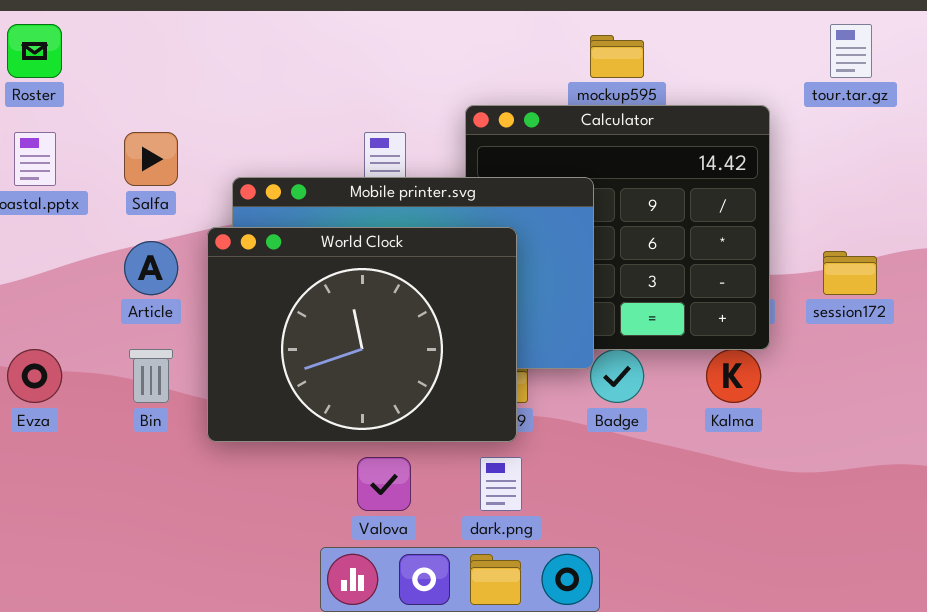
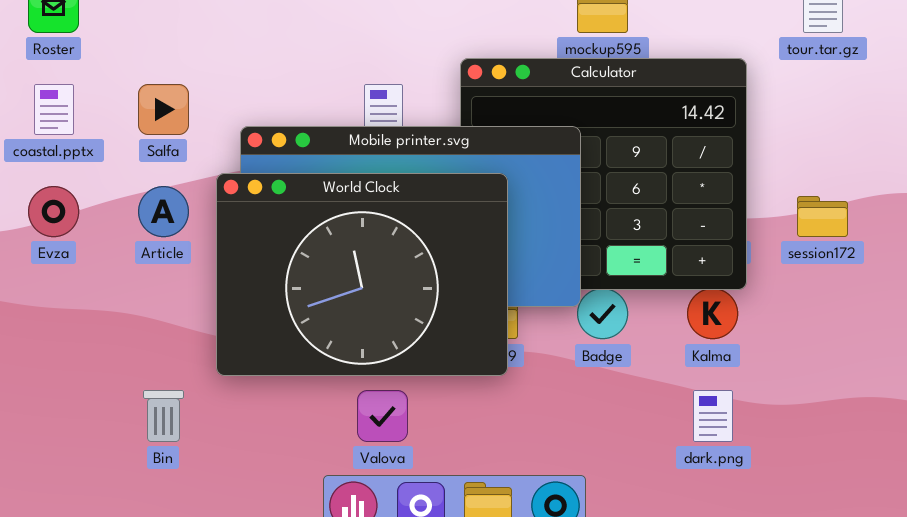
Evza: [7,349,62,403] -> [28,186,79,237], moved
Bin: [129,349,173,403] -> [143,390,184,442], moved
dark.png: [480,457,522,511] -> [693,390,733,442], moved

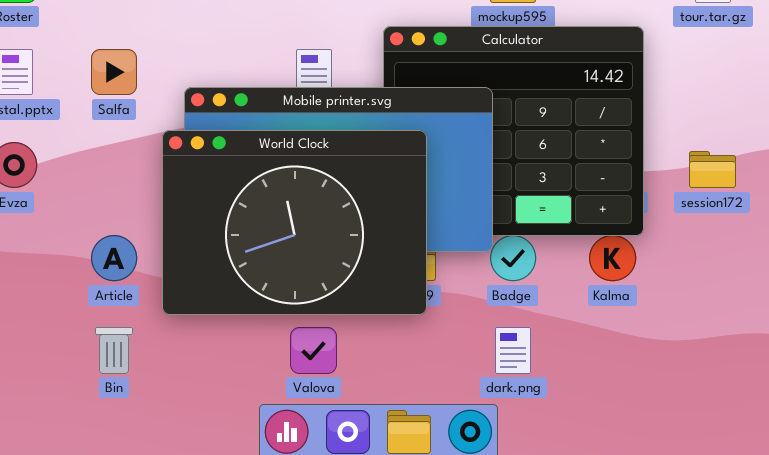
Article: [138,186,189,237] -> [91,235,137,281], moved
dark.png: [693,390,733,442] -> [495,327,531,374], moved

